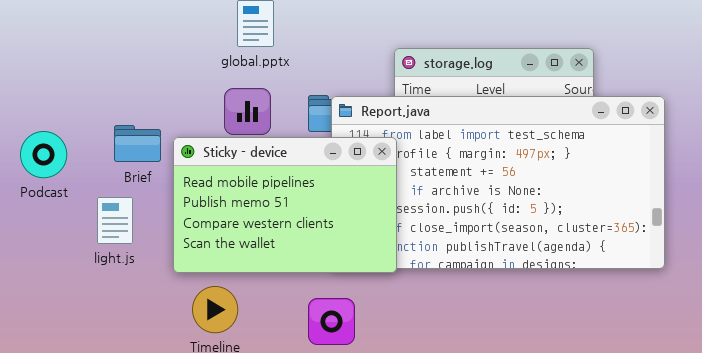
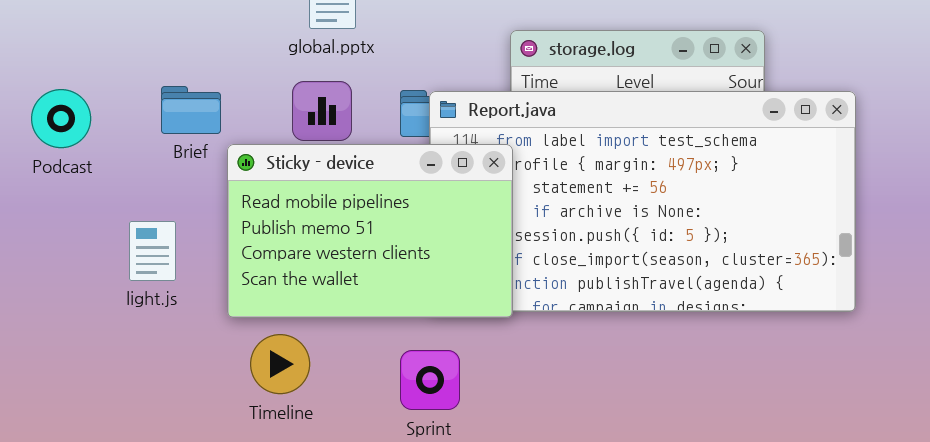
Brief: [114,125,161,162] -> [161,86,221,134], moved
Podcast: [20,131,67,178] -> [31,89,91,148], moved

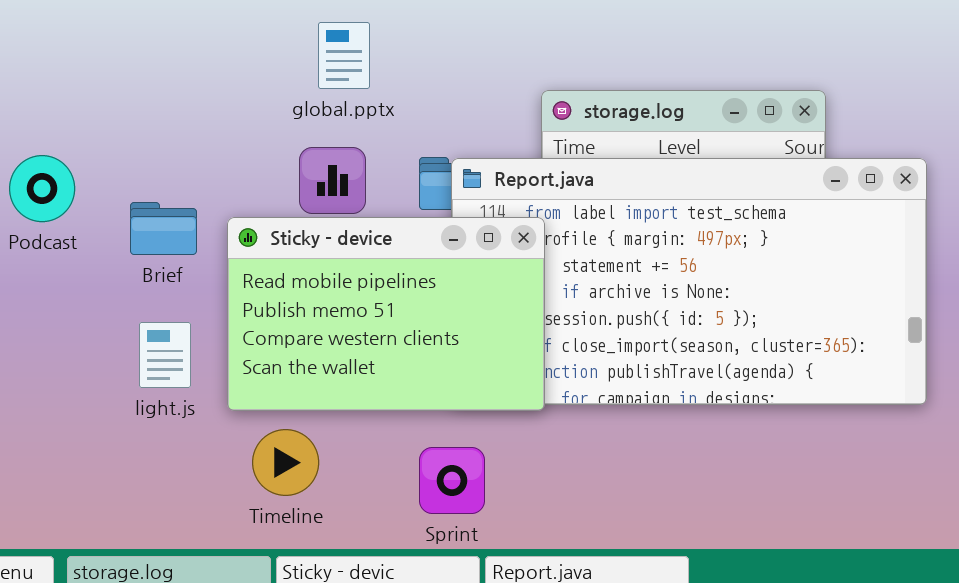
Brief: [161,86,221,134] -> [130,202,197,255], moved
light.js: [129,221,176,281] -> [139,322,191,388], moved

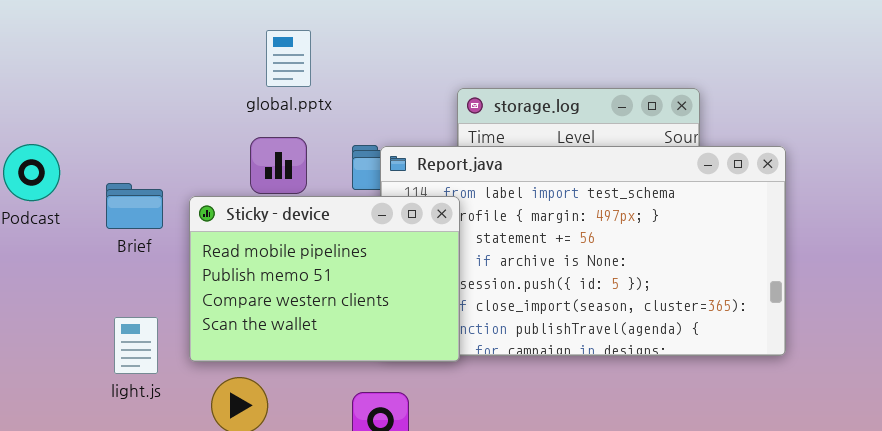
light.js: [139,322,191,388] -> [114,317,158,374], moved

